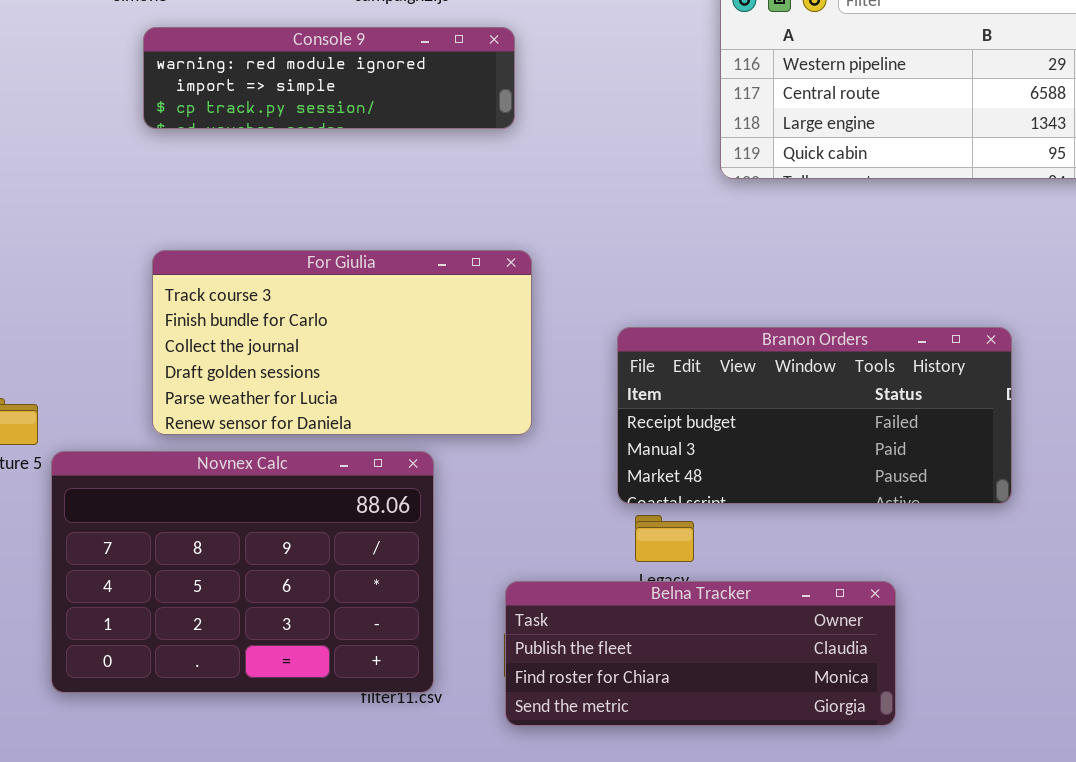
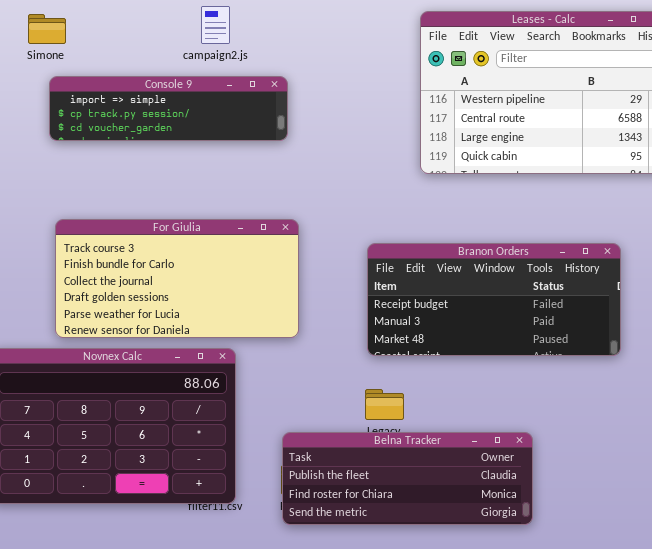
Console 9: [143,27,515,129] -> [49,76,288,141], scrolled down 1 row
Branon Orders: [617,327,1012,504] -> [367,243,621,356], moved

